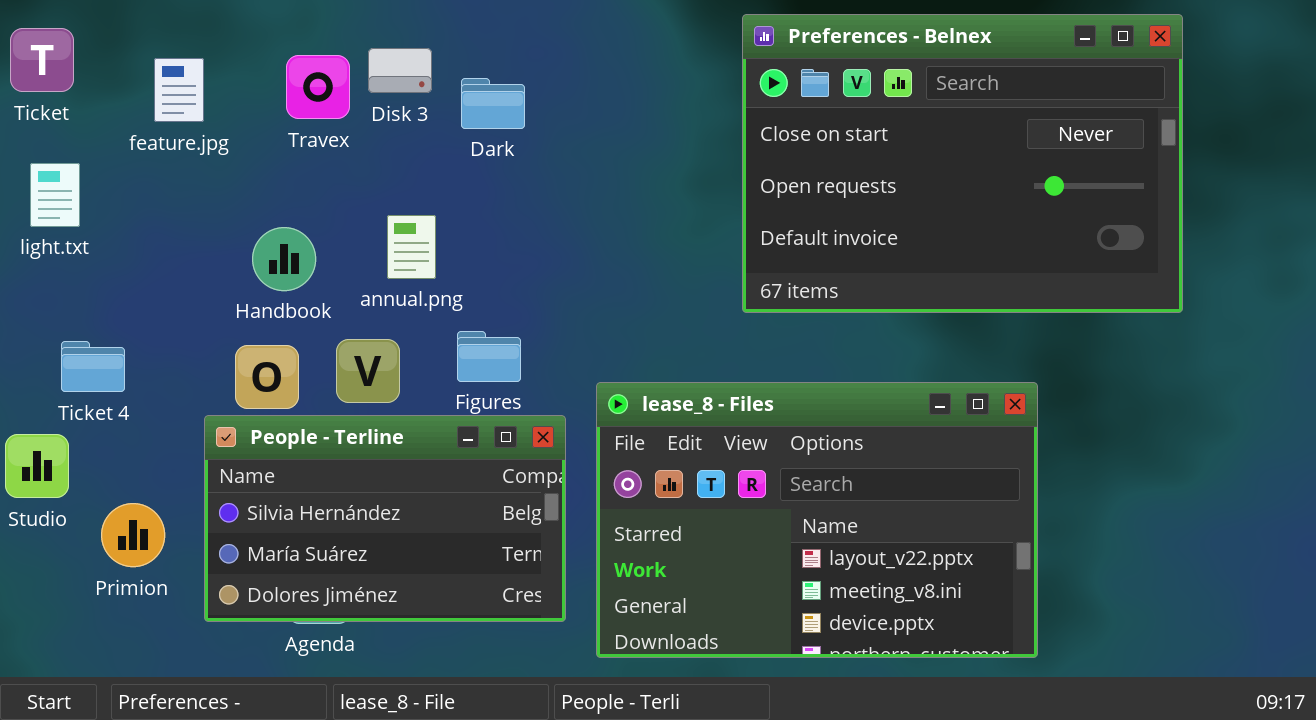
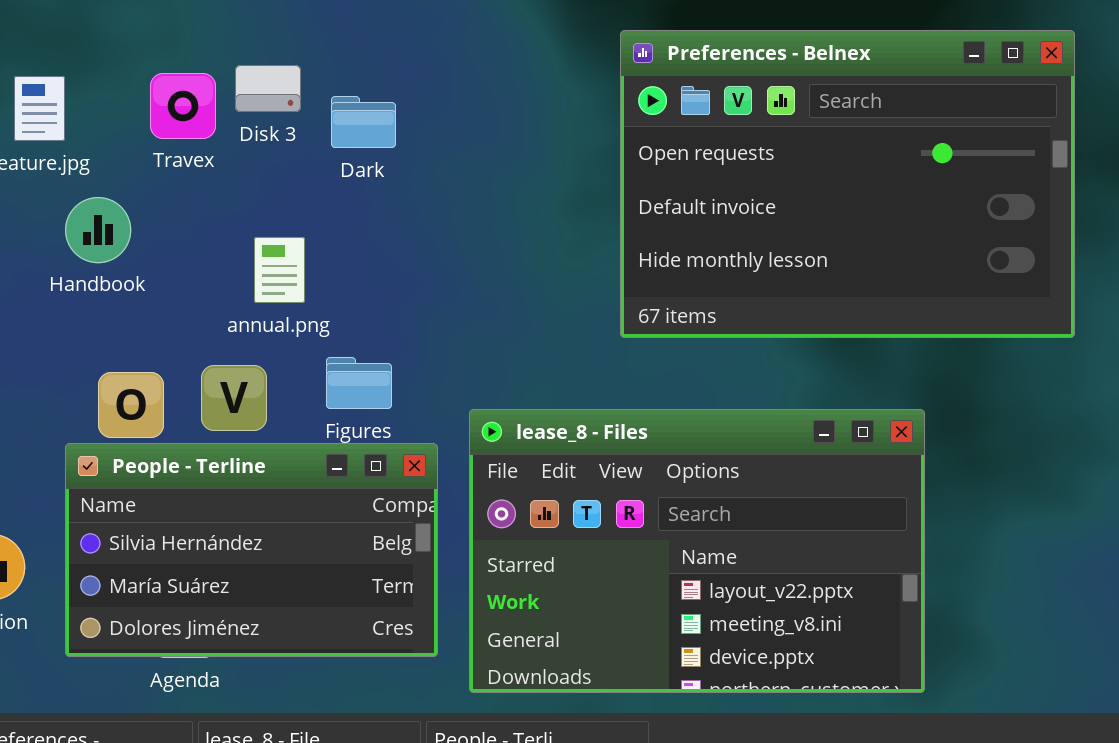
Preferences - Belnex: [742,14,1183,313] -> [620,30,1075,338], scrolled down 1 row
Handbook: [252,227,316,291] -> [65,197,131,263], moved

